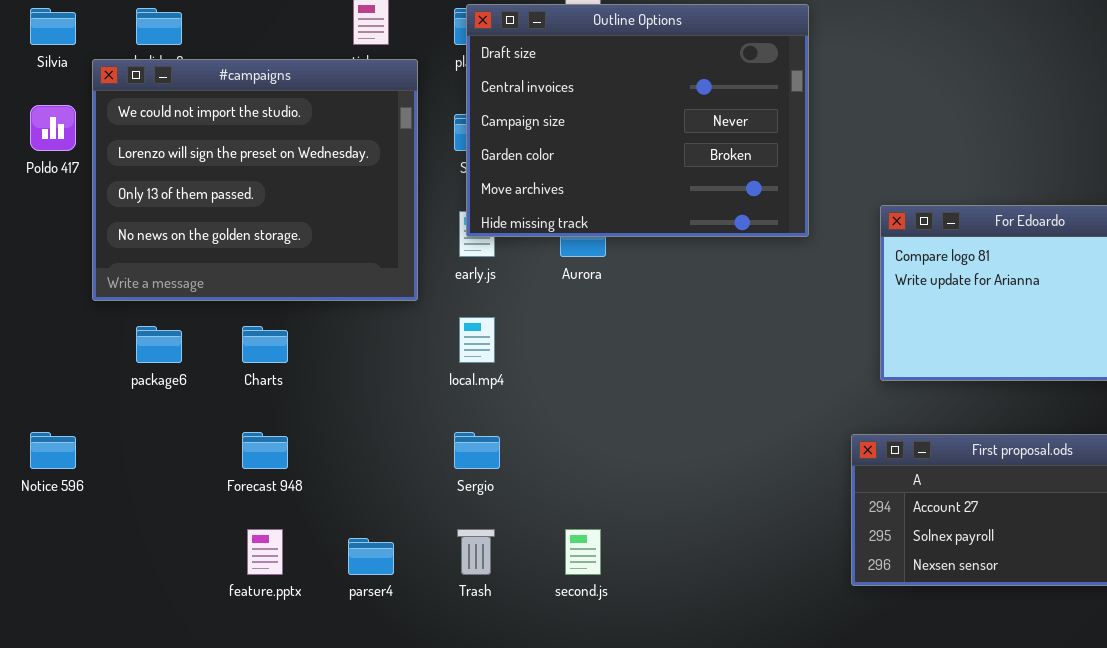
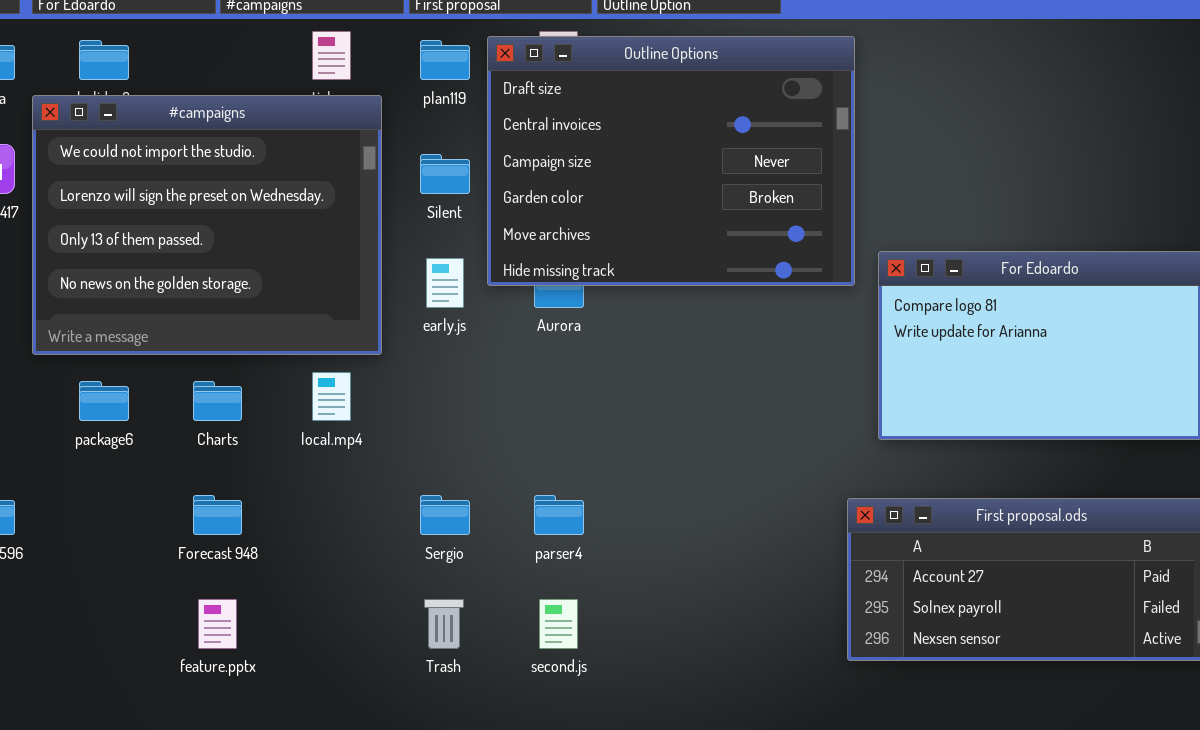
Outline Options: [466,4,809,237] -> [487,36,855,286], moved
local.mp4: [459,317,495,363] -> [312,372,351,421], moved
parser4: [348,538,394,575] -> [534,495,584,535], moved

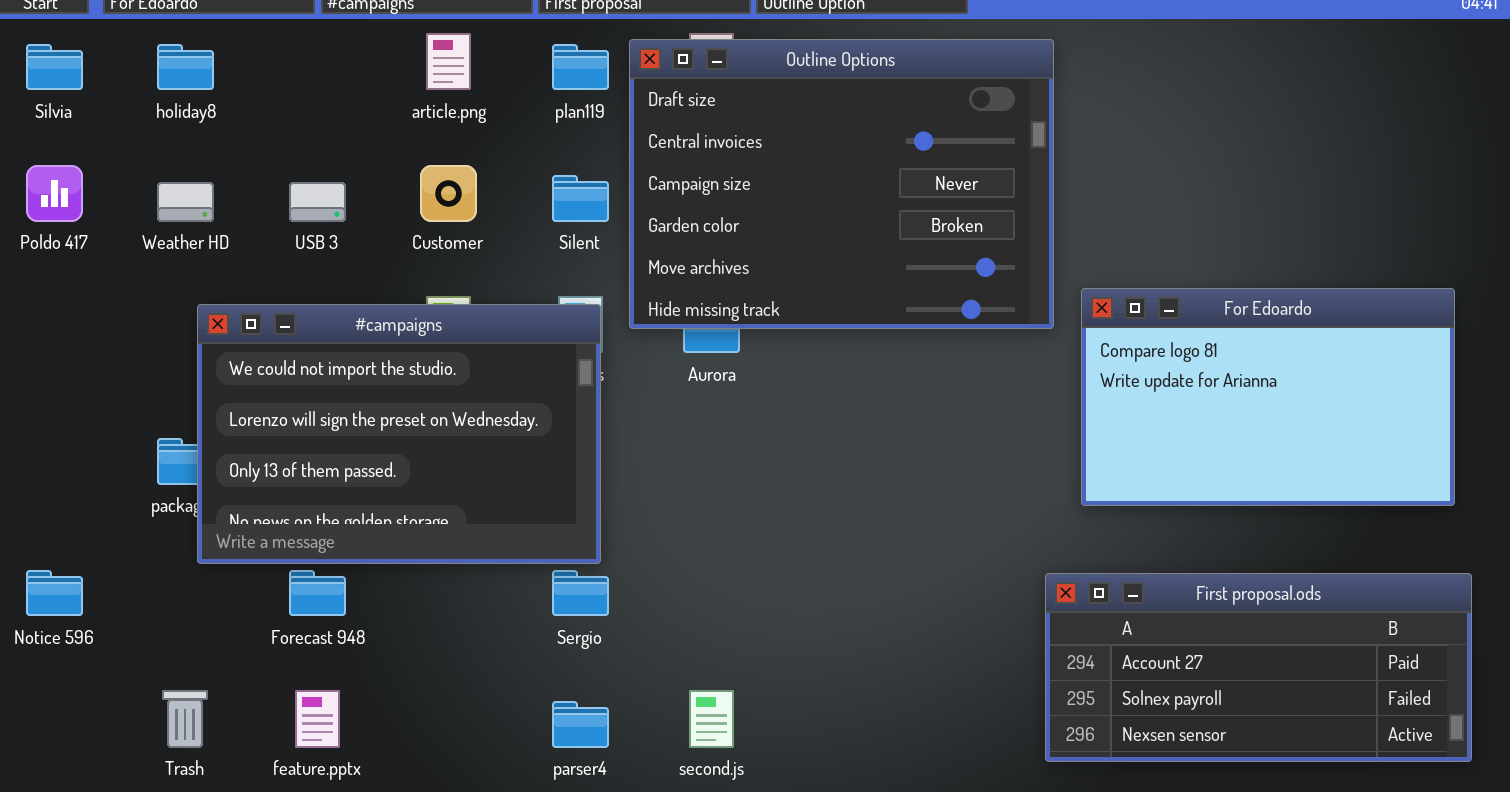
#campaigns: [32,95,382,355] -> [197,304,601,564], moved, resized
parser4: [534,495,584,535] -> [552,701,609,748], moved
Trash: [424,599,464,649] -> [162,690,208,748], moved

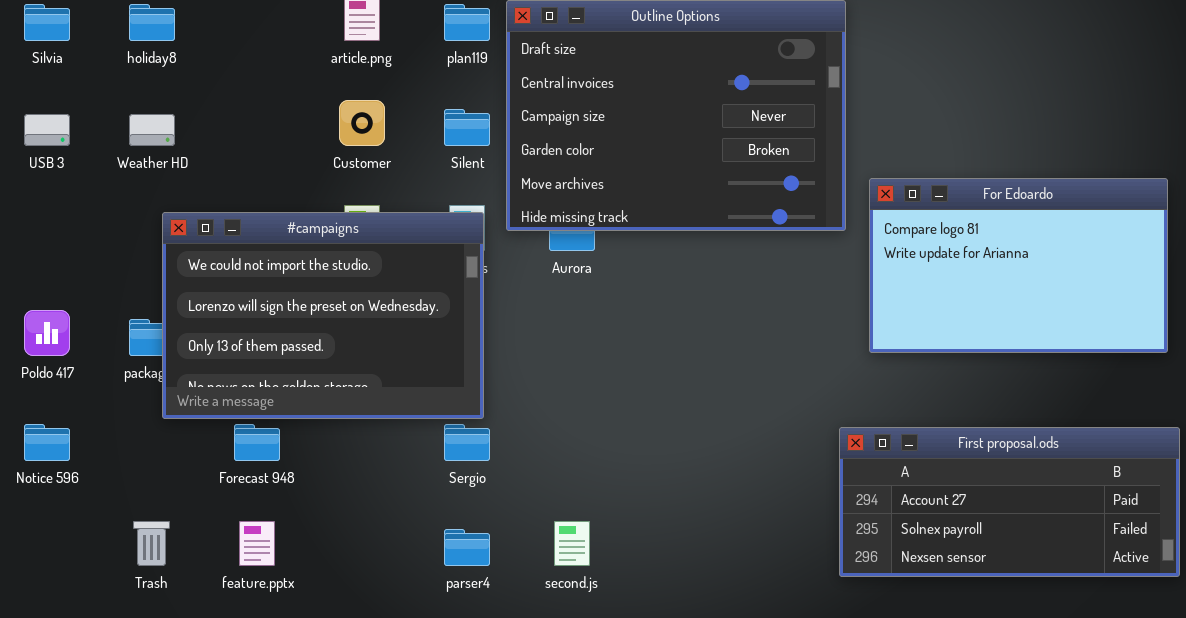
Poldo 417: [26,165,83,222] -> [24,310,70,356], moved
USB 3: [289,182,346,222] -> [24,114,70,146], moved
For Edoardo: [1081,288,1455,506] -> [869,178,1168,353], moved

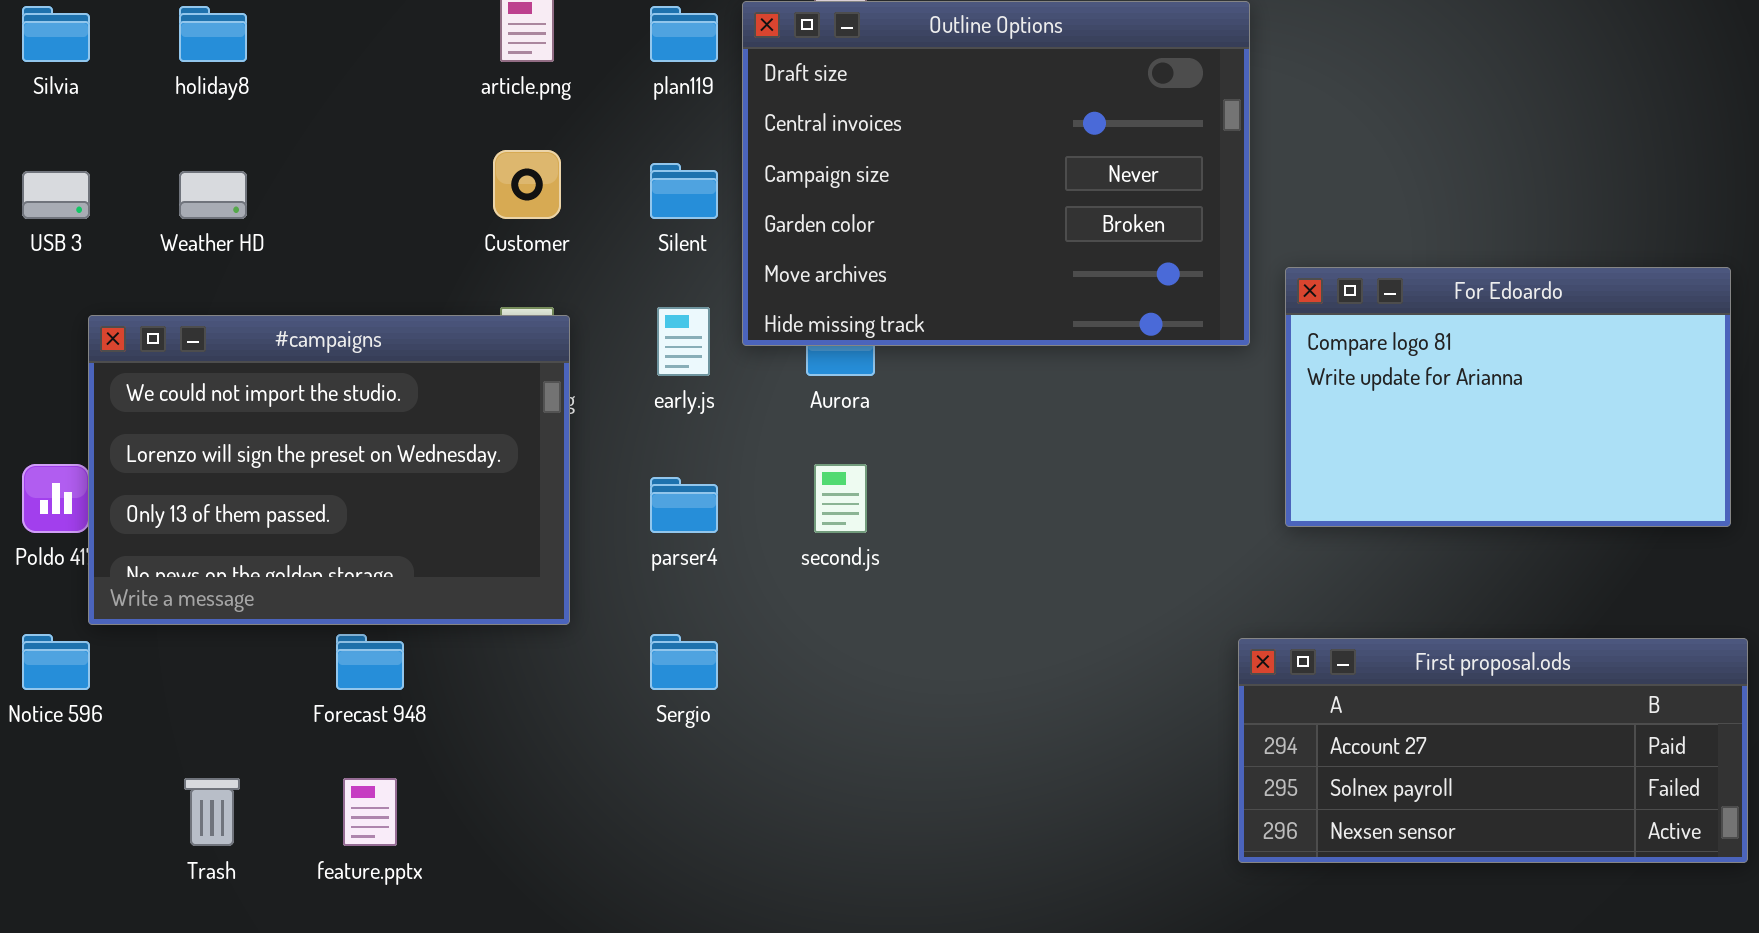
#campaigns: [162,212,484,419] -> [88,315,570,625], moved
second.js: [554,521,590,566] -> [814,464,867,533], moved
parser4: [444,529,490,566] -> [650,477,718,533], moved

